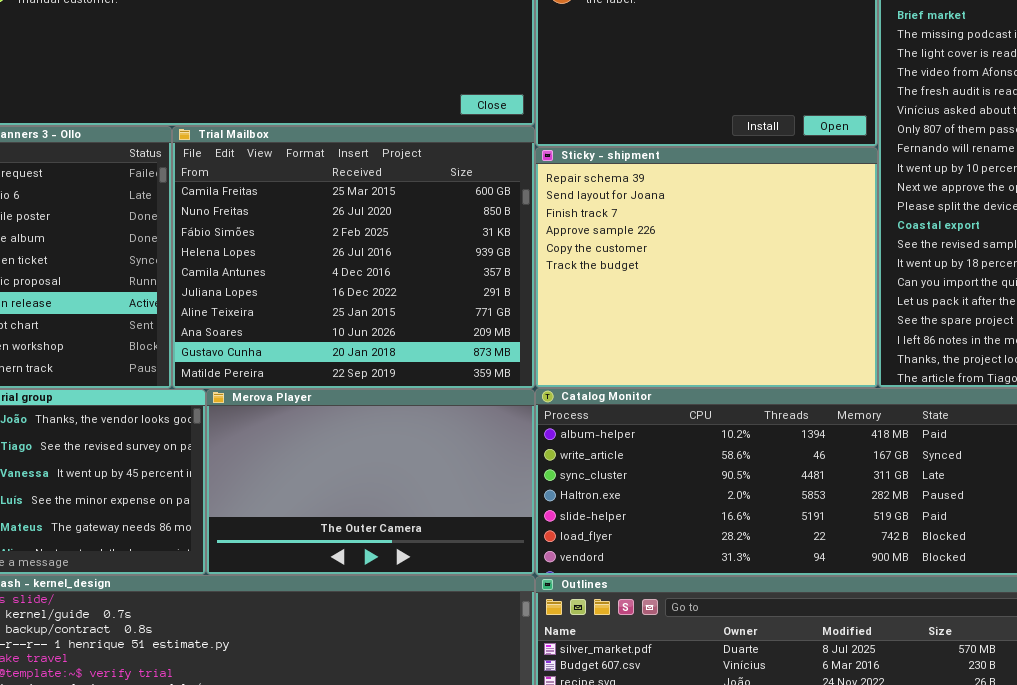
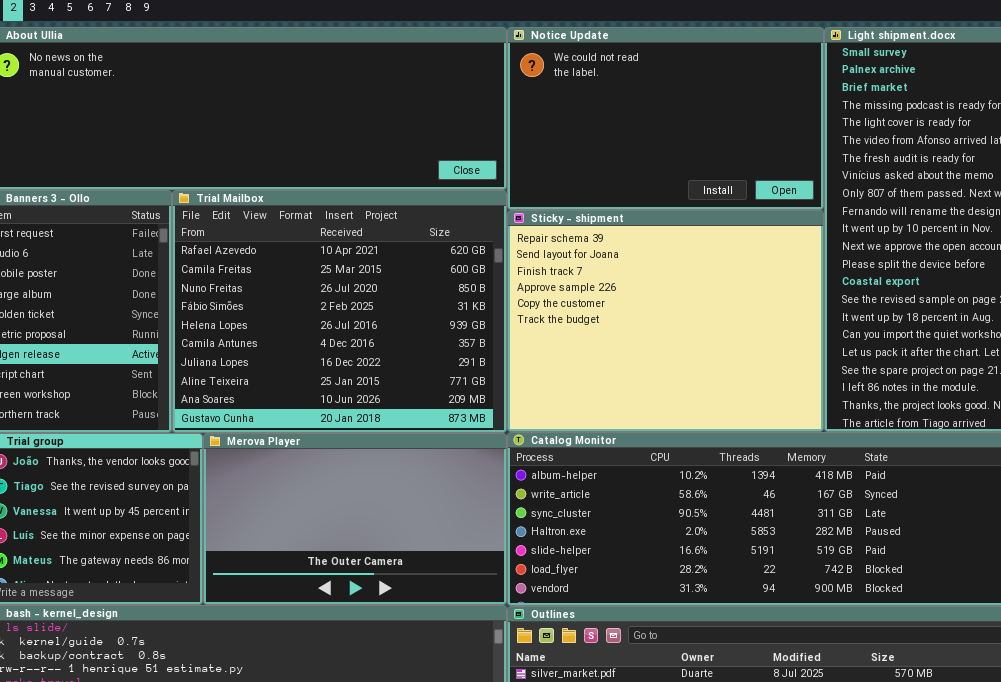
Trial Mailbox: [172,126,535,389] -> [172,190,507,433], scrolled up 1 row

